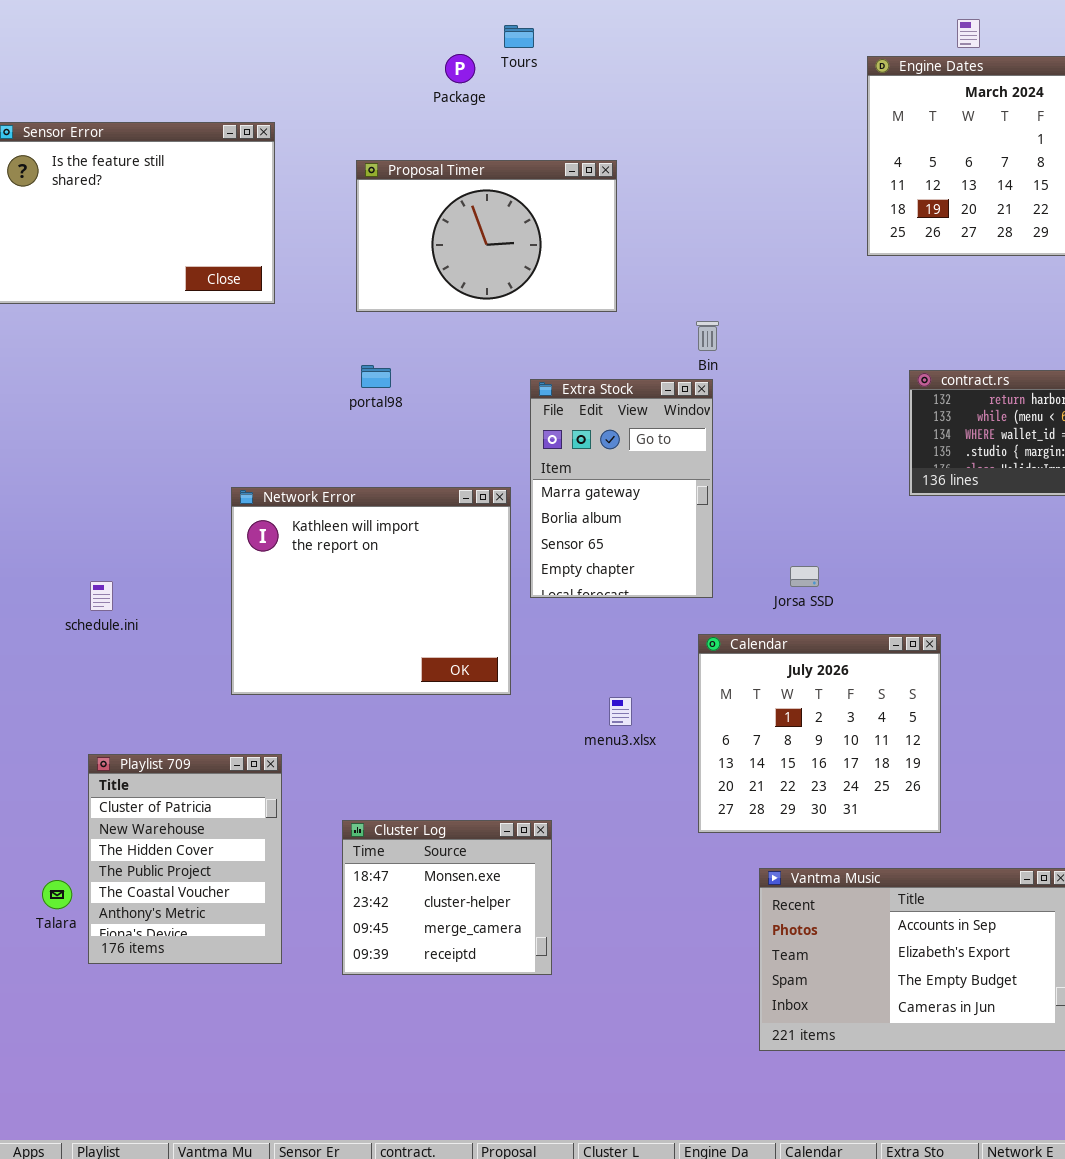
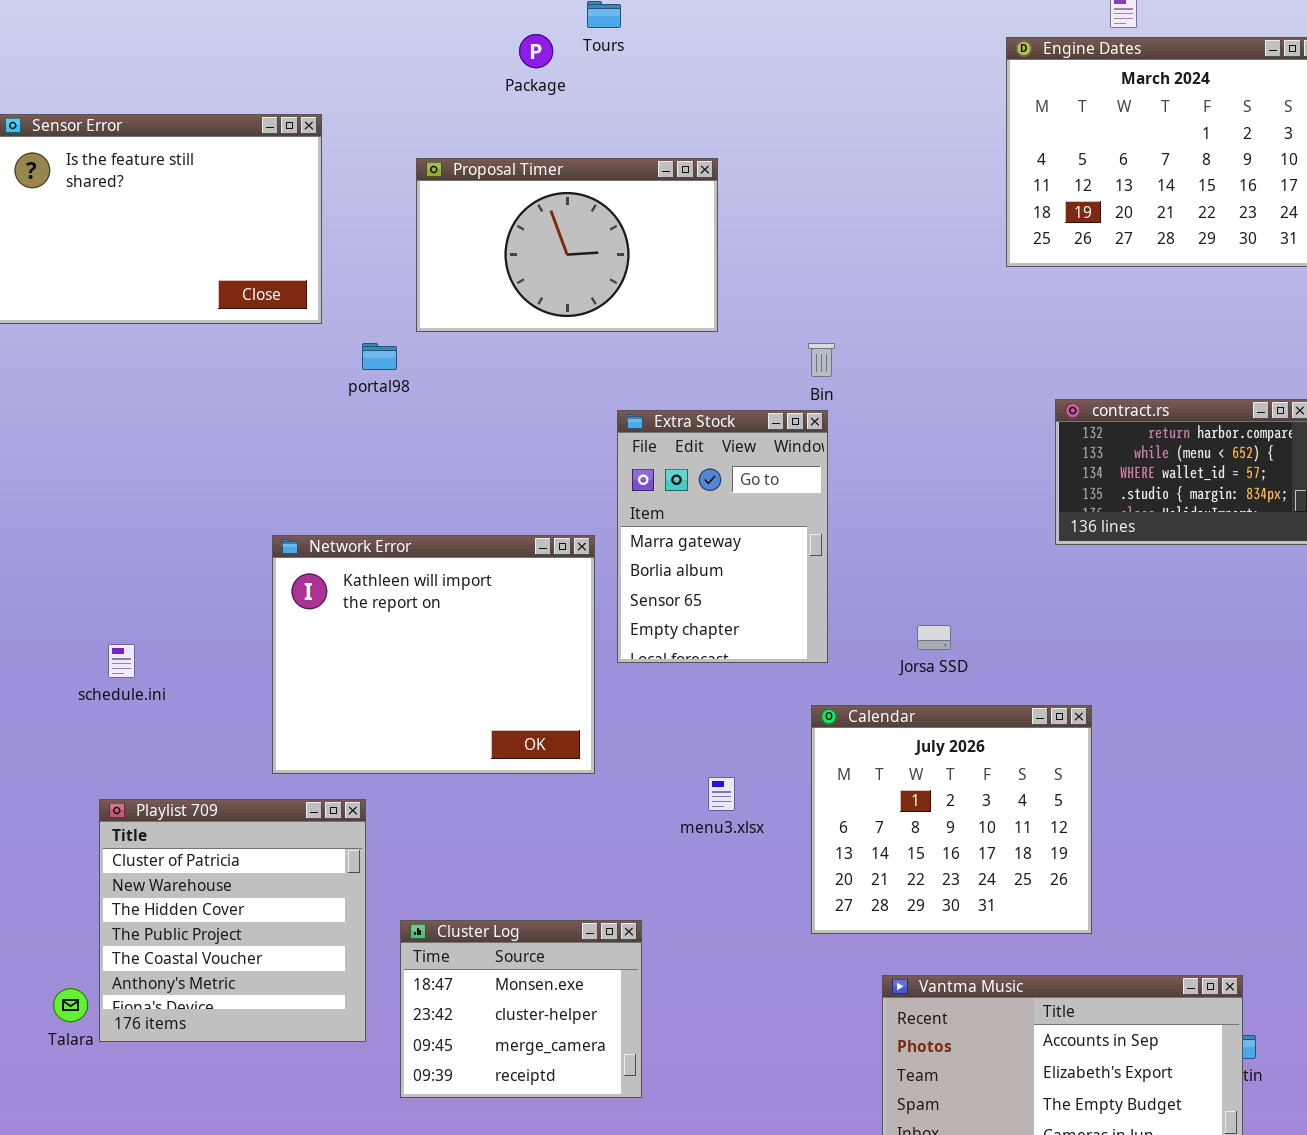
portal98: [361,365,391,388] -> [362,343,397,370], moved
Playlist 709: [88,754,282,964] -> [99,799,366,1042], moved, resized

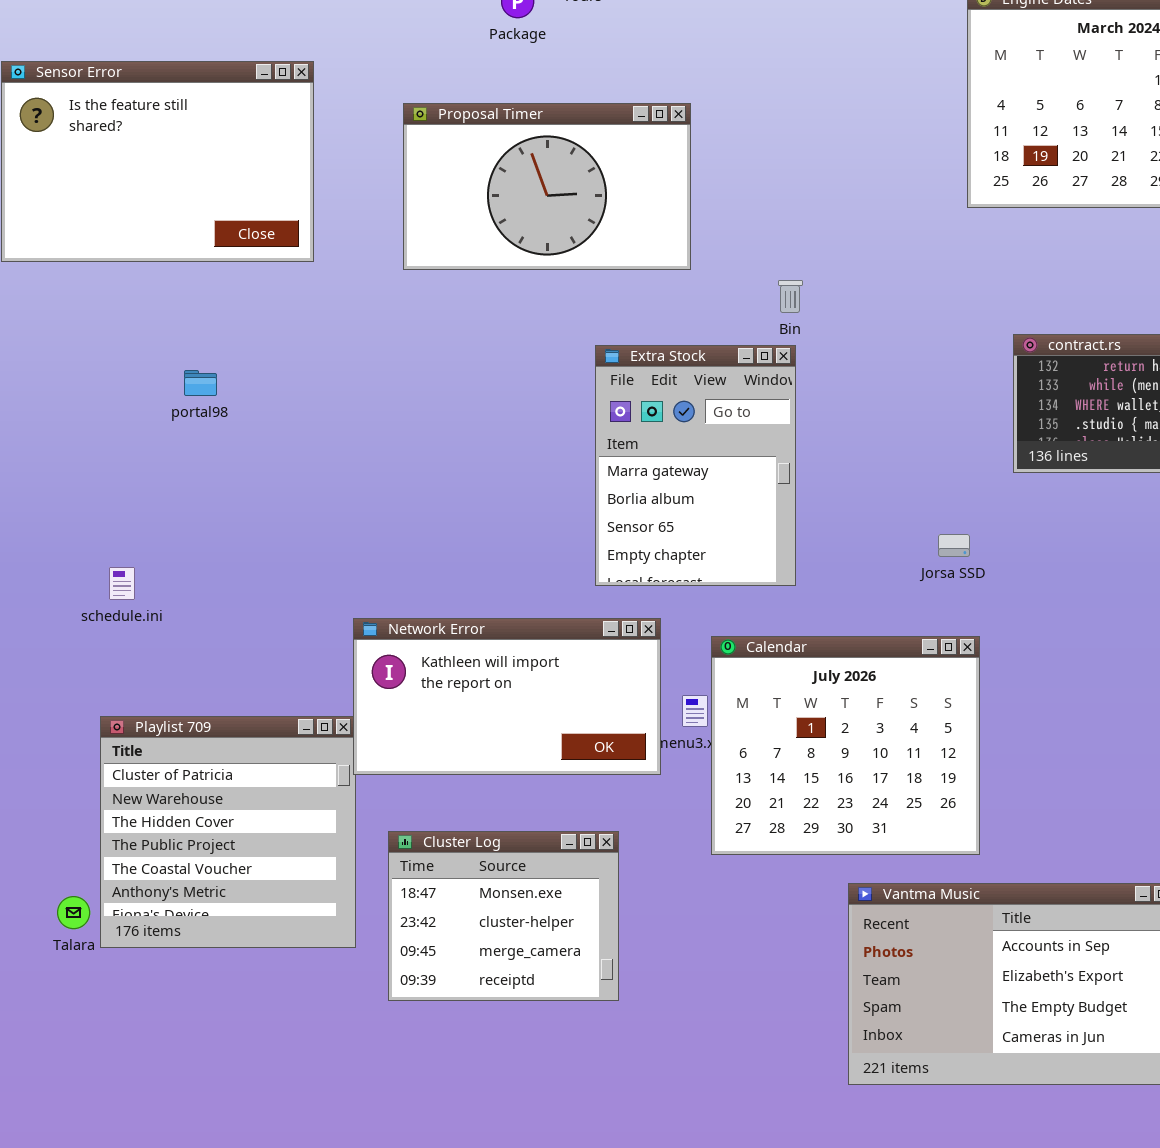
portal98: [362,343,397,370] -> [184,370,217,396], moved
Network Error: [272,535,595,774] -> [353,618,661,775], moved, resized
Jorsa SSD: [917,625,951,650] -> [938,534,970,557], moved
Calendar: [811,705,1092,934] -> [711,636,980,855], moved

